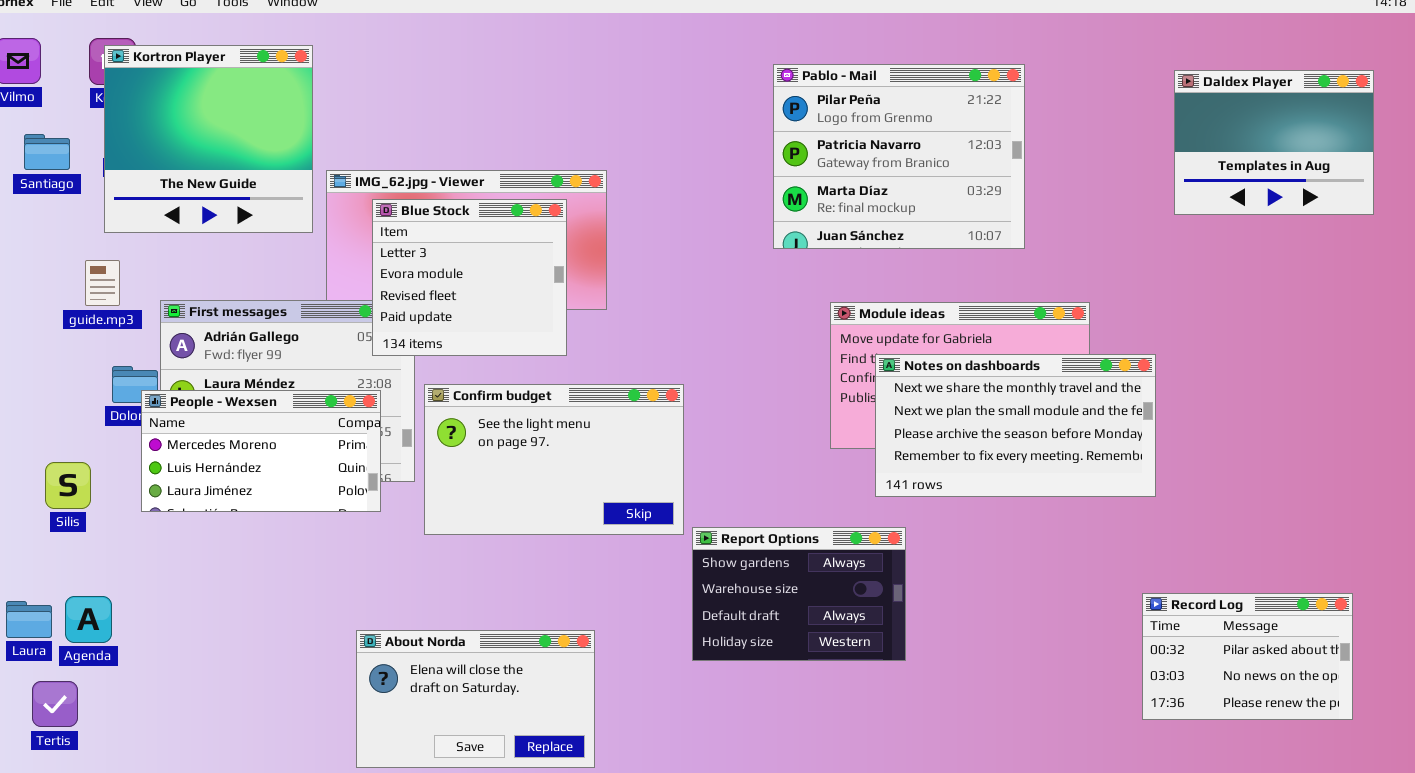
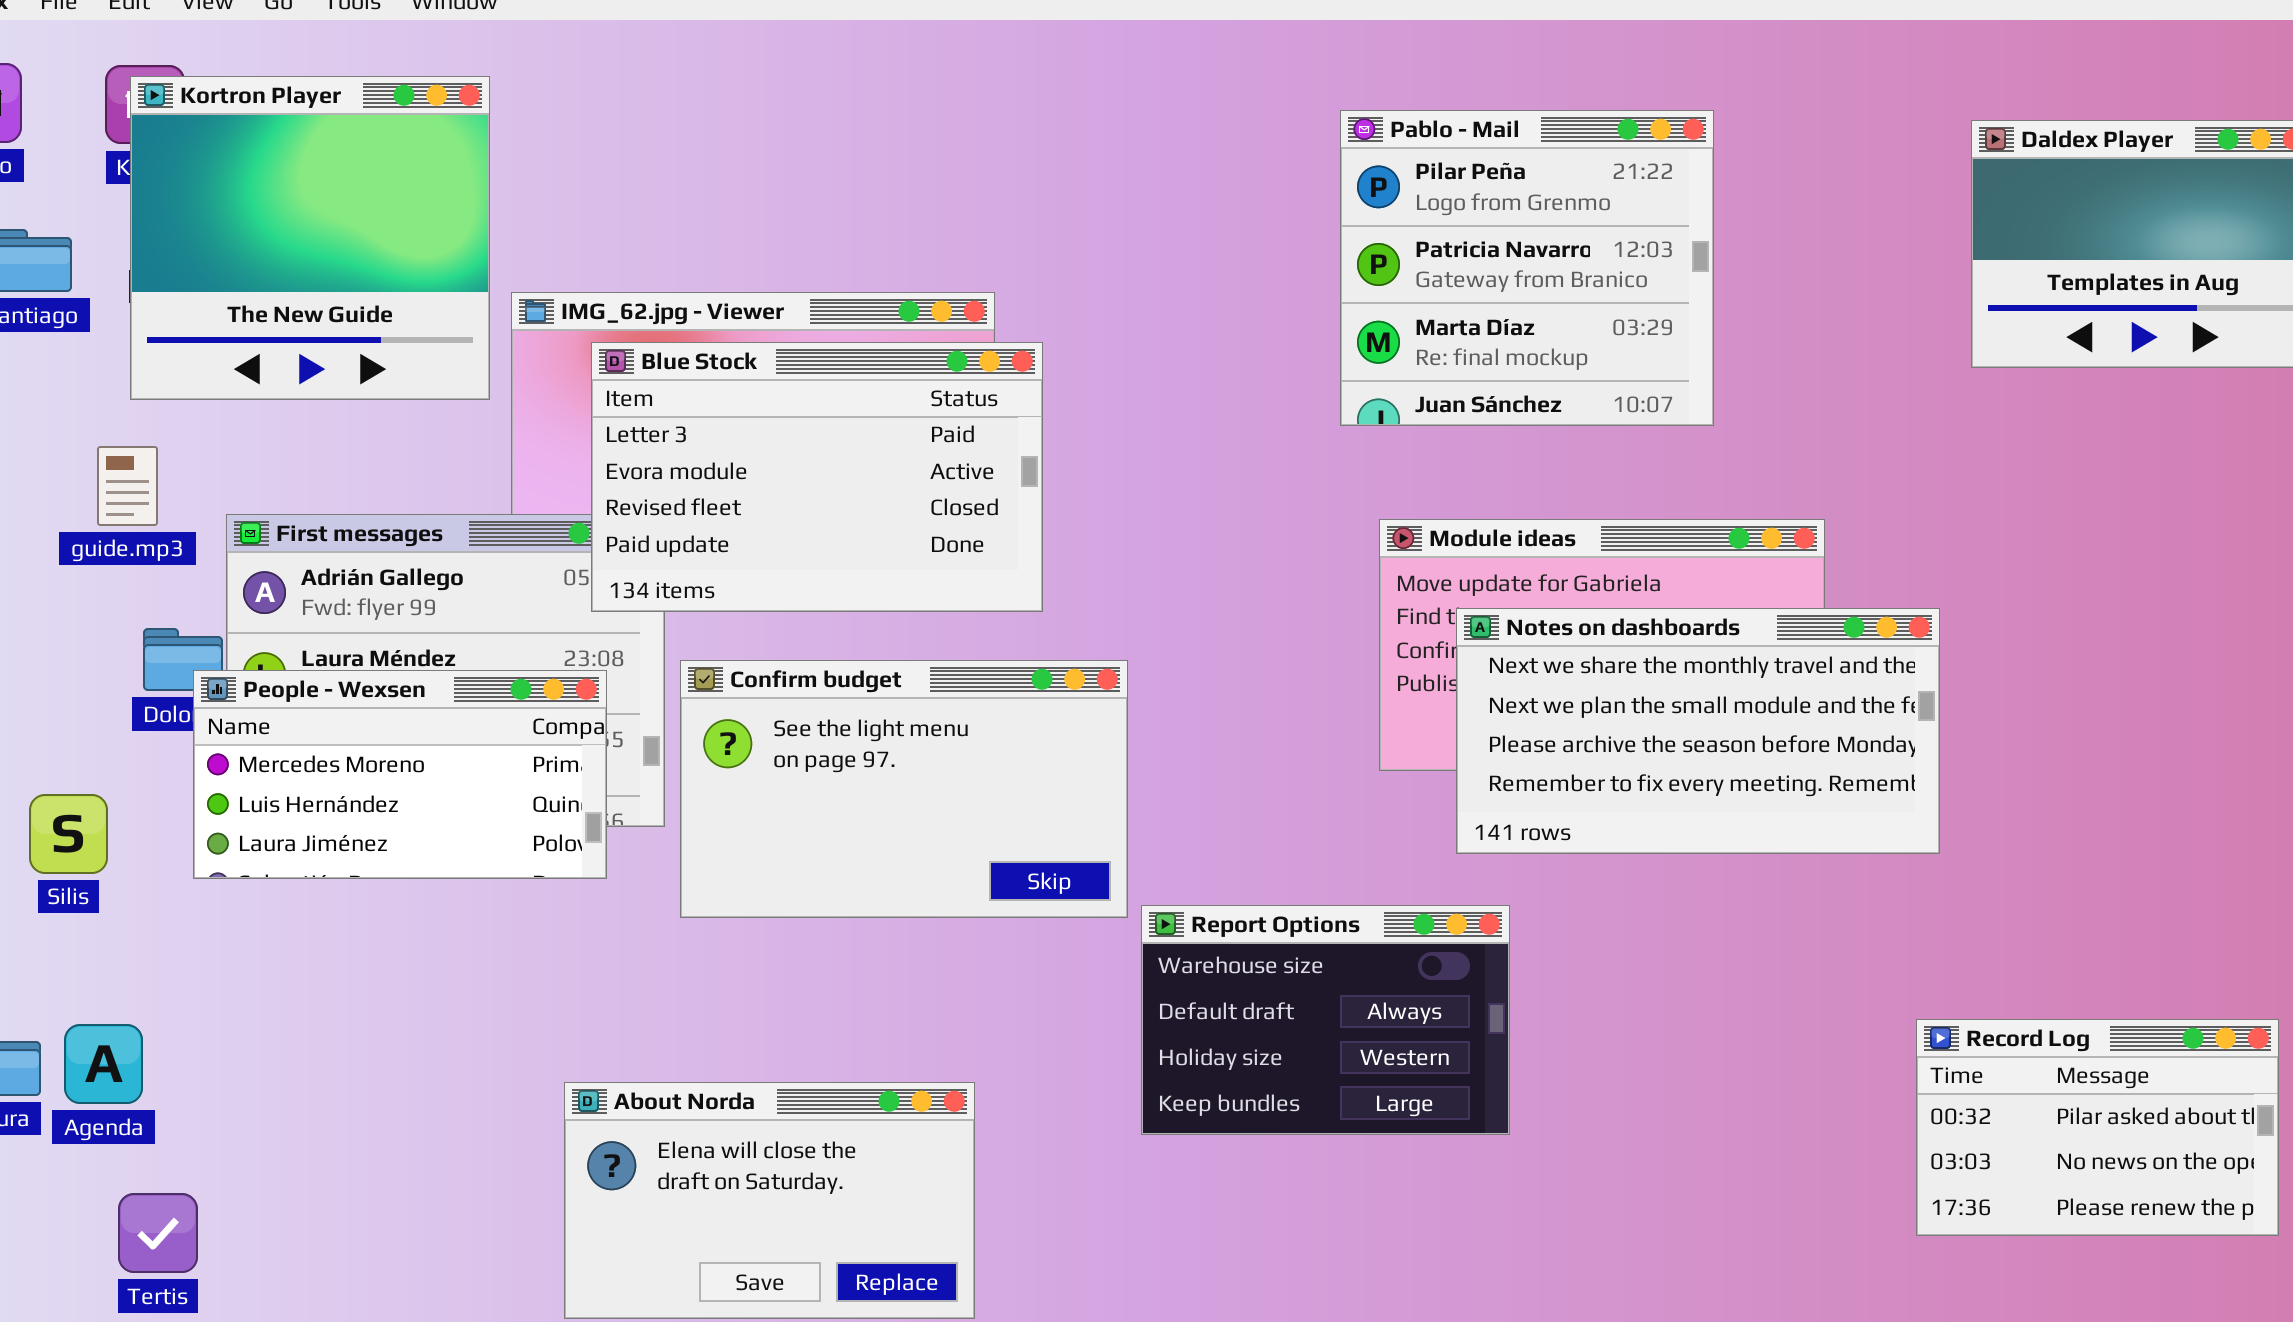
Pablo - Mail: [773,64,1025,249] -> [1340,110,1714,426], resized
Blue Stock: [372,199,567,356] -> [591,342,1043,612], resized
Report Options: [692,527,906,661] -> [1141,905,1510,1135], scrolled down 1 row
Tertis: [32,681,78,727] -> [118,1193,198,1273], moved

